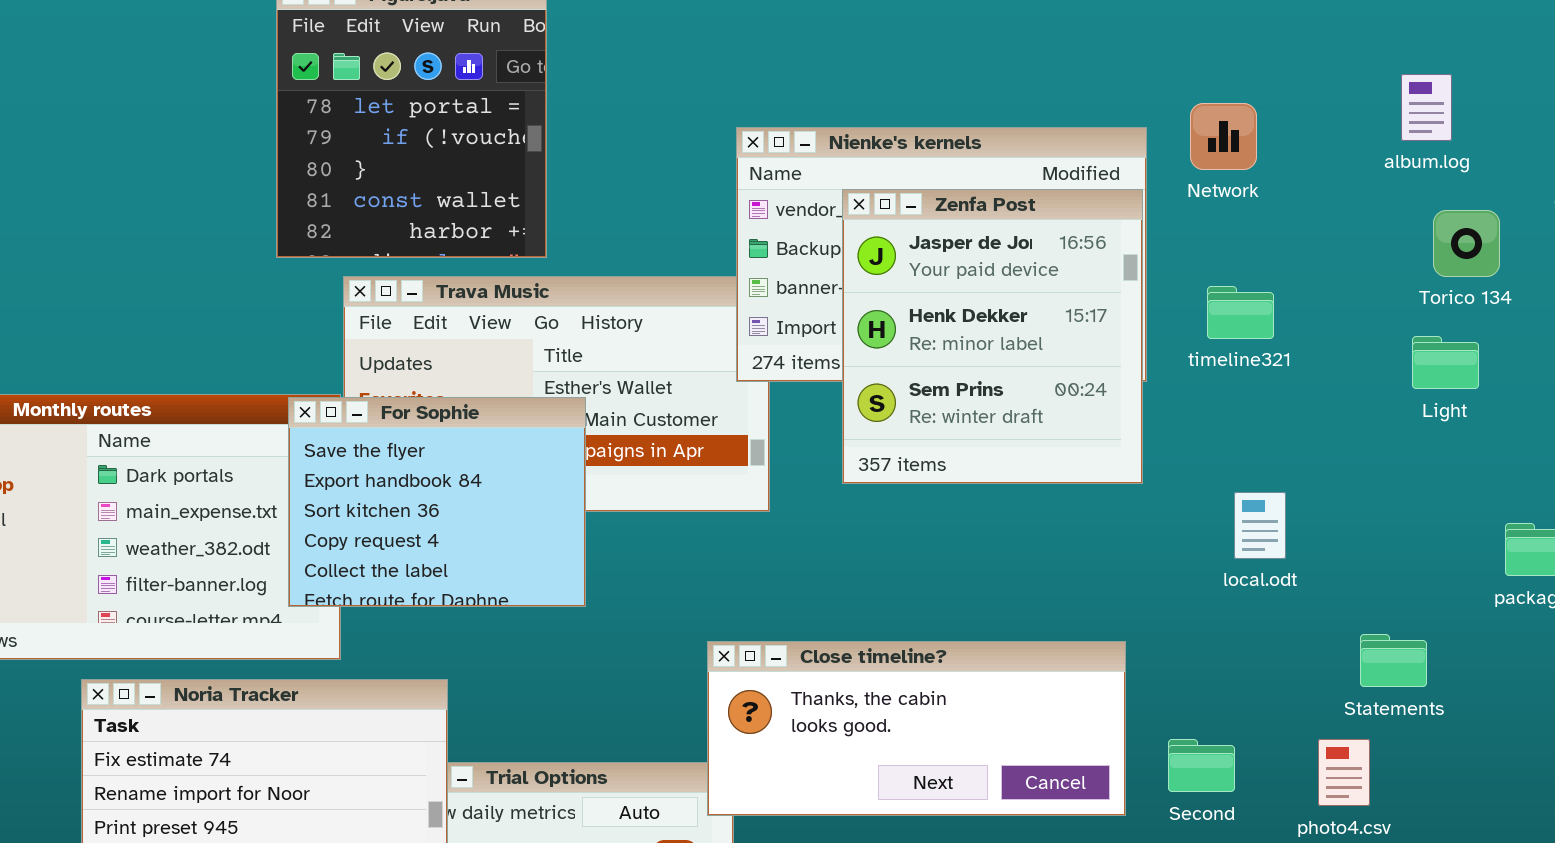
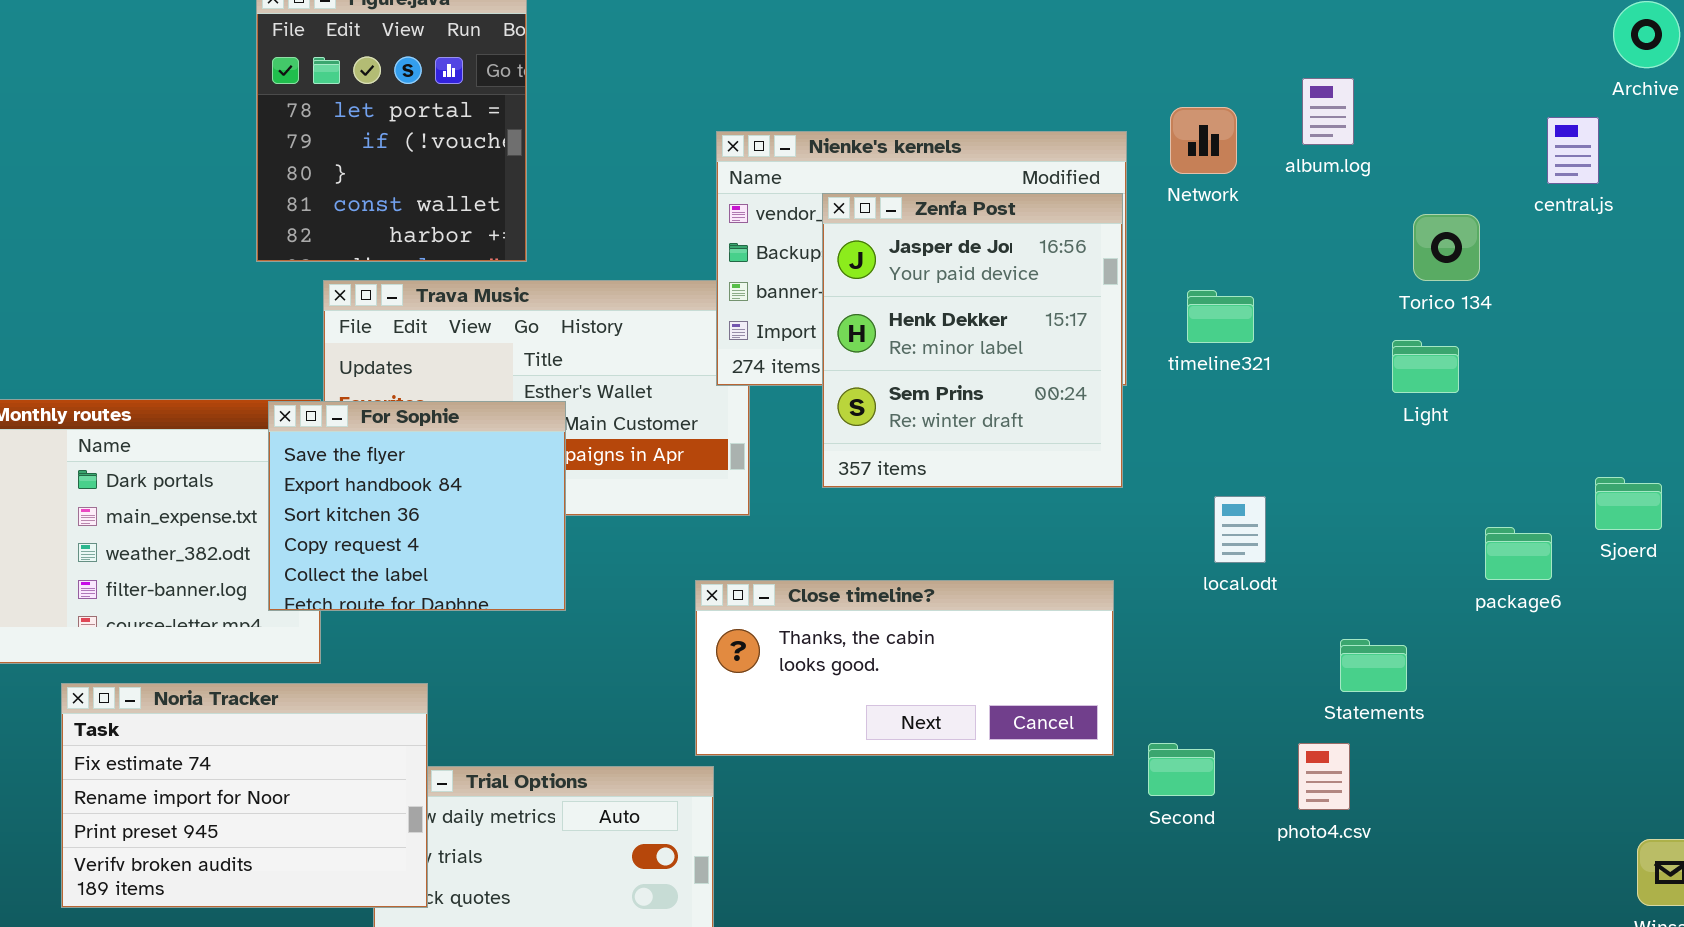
album.log: [1401,74,1452,141] -> [1302,78,1354,145], moved
Close timeline?: [707,641,1126,816] -> [695,580,1114,756], moved

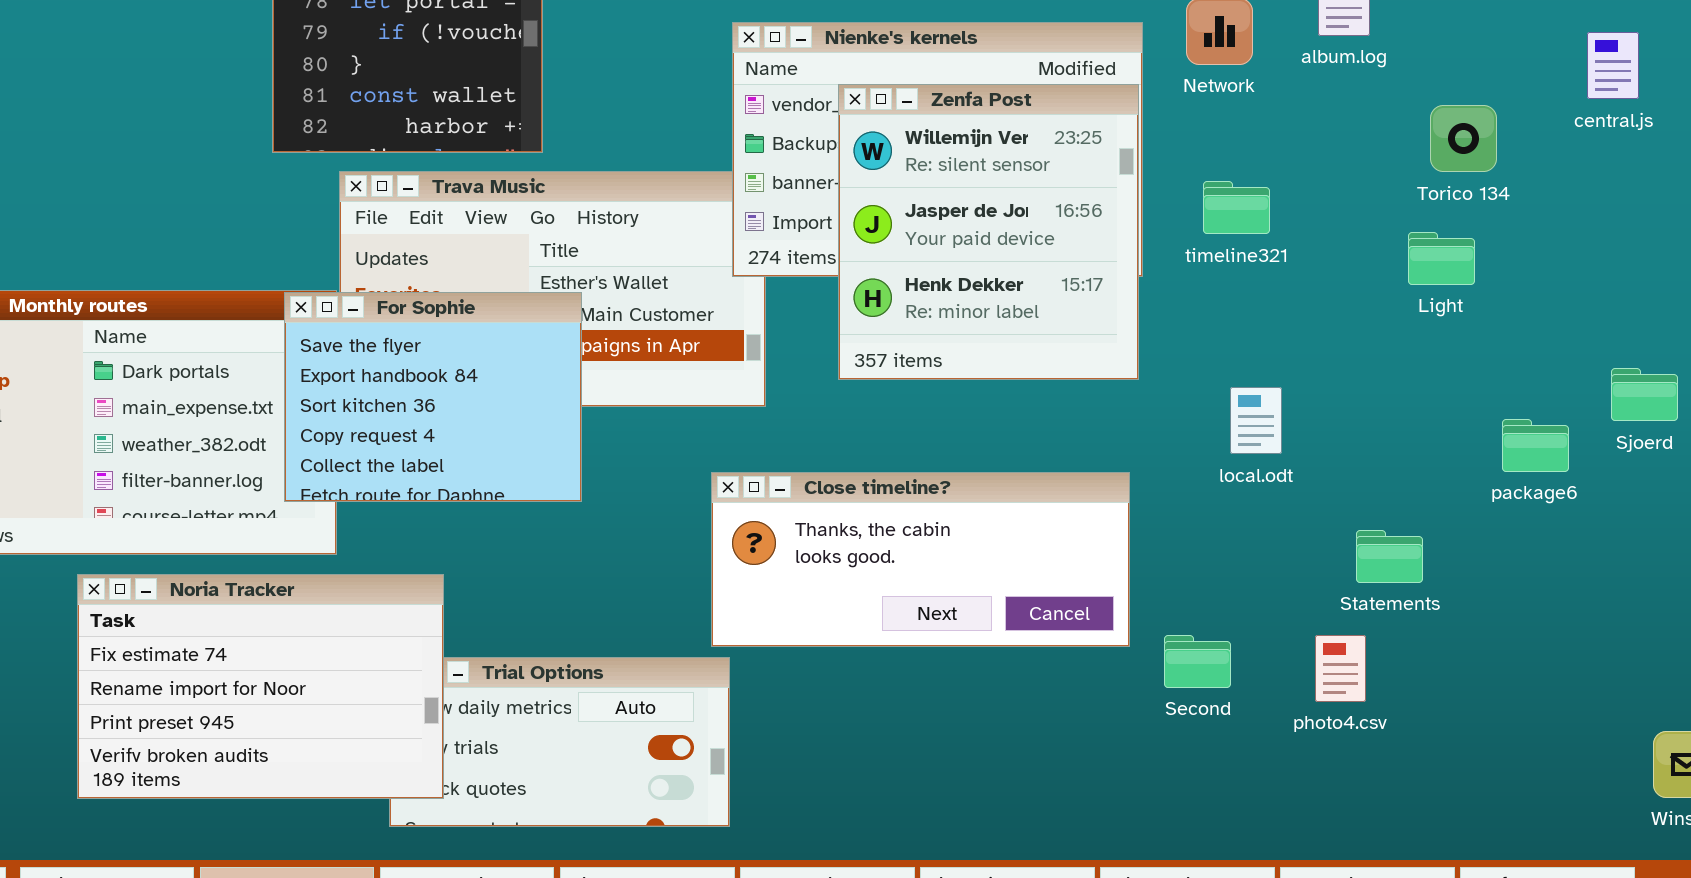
central.js: [1547,117,1599,184] -> [1587,32,1639,99], moved
Zenfa Post: [822,193,1123,488] -> [838,84,1139,380], scrolled up 1 row

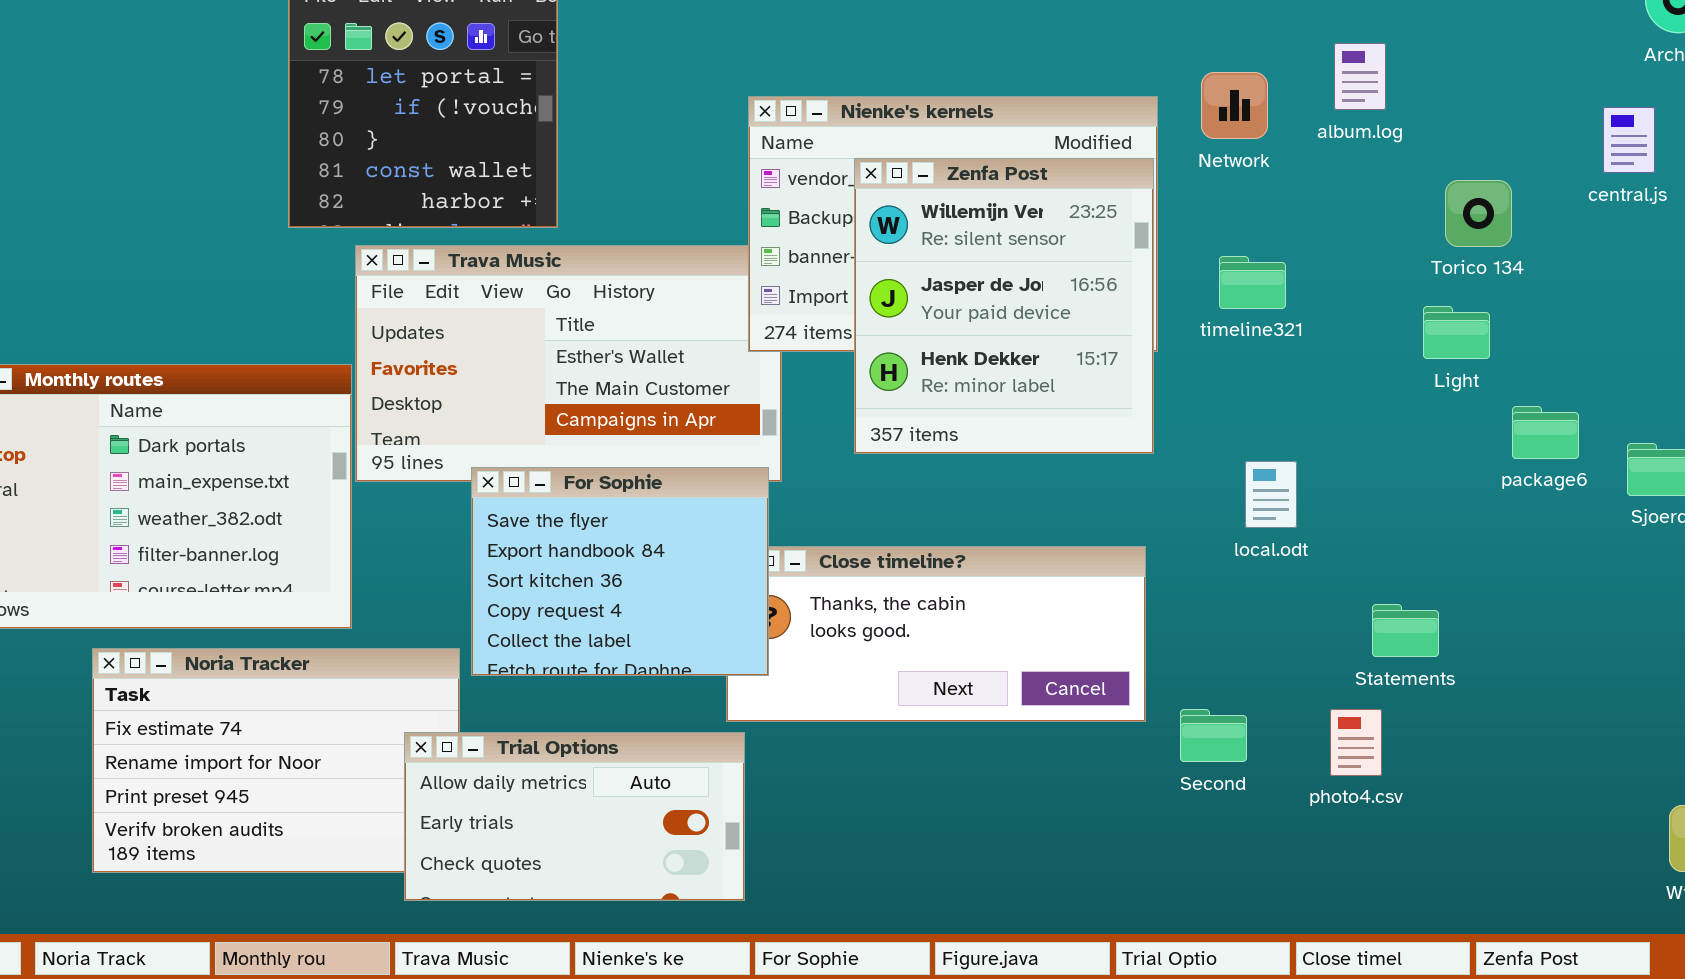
For Sophie: [284,292,582,502] -> [471,467,769,676], moved
package6: [1502,419,1569,472] -> [1512,406,1579,459], moved
Trial Options: [389,657,730,827] -> [404,732,745,901], raised

